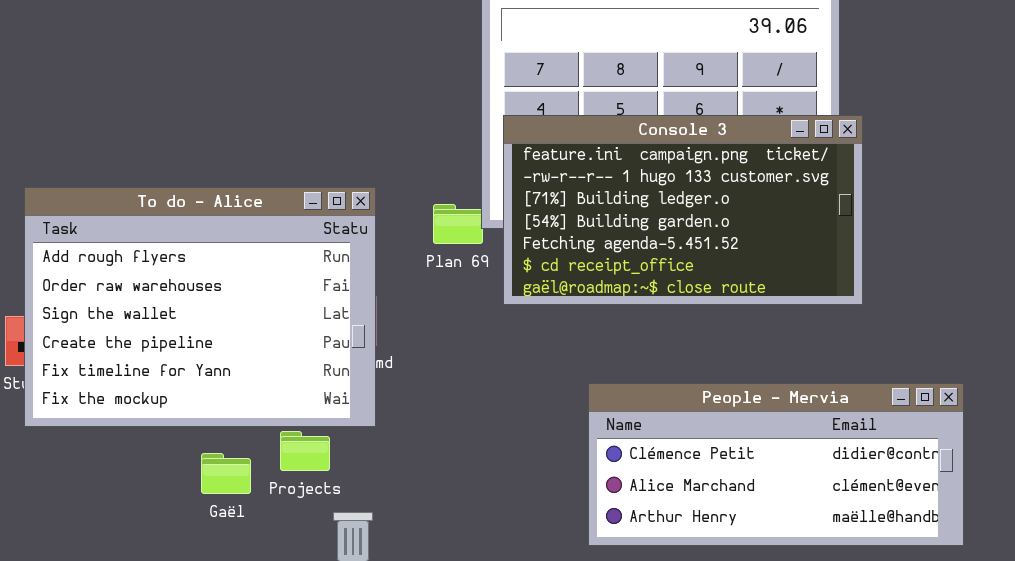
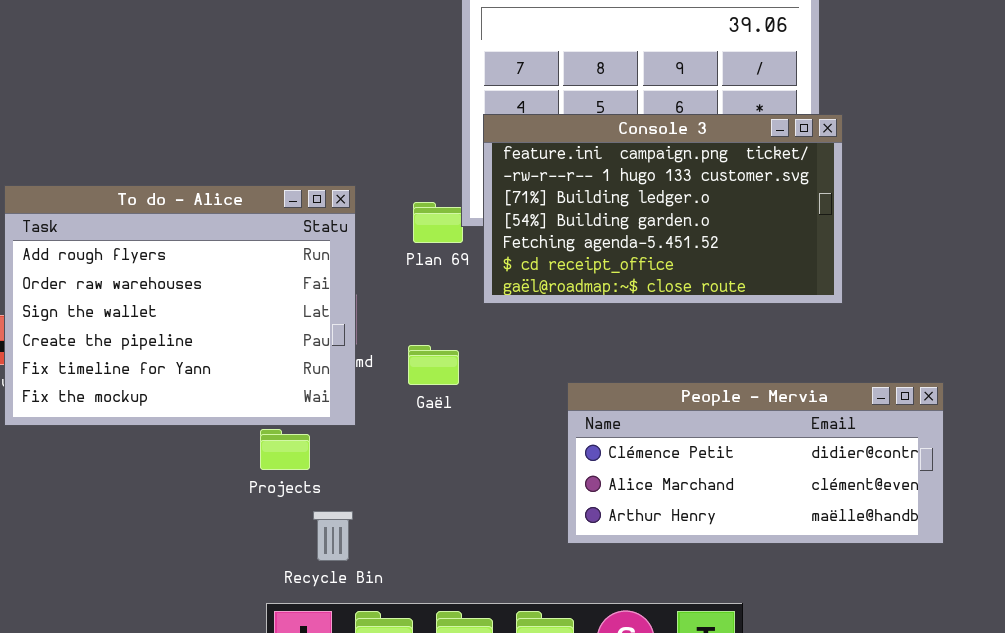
Gaël: [201,453,251,494] -> [408,345,459,385], moved

